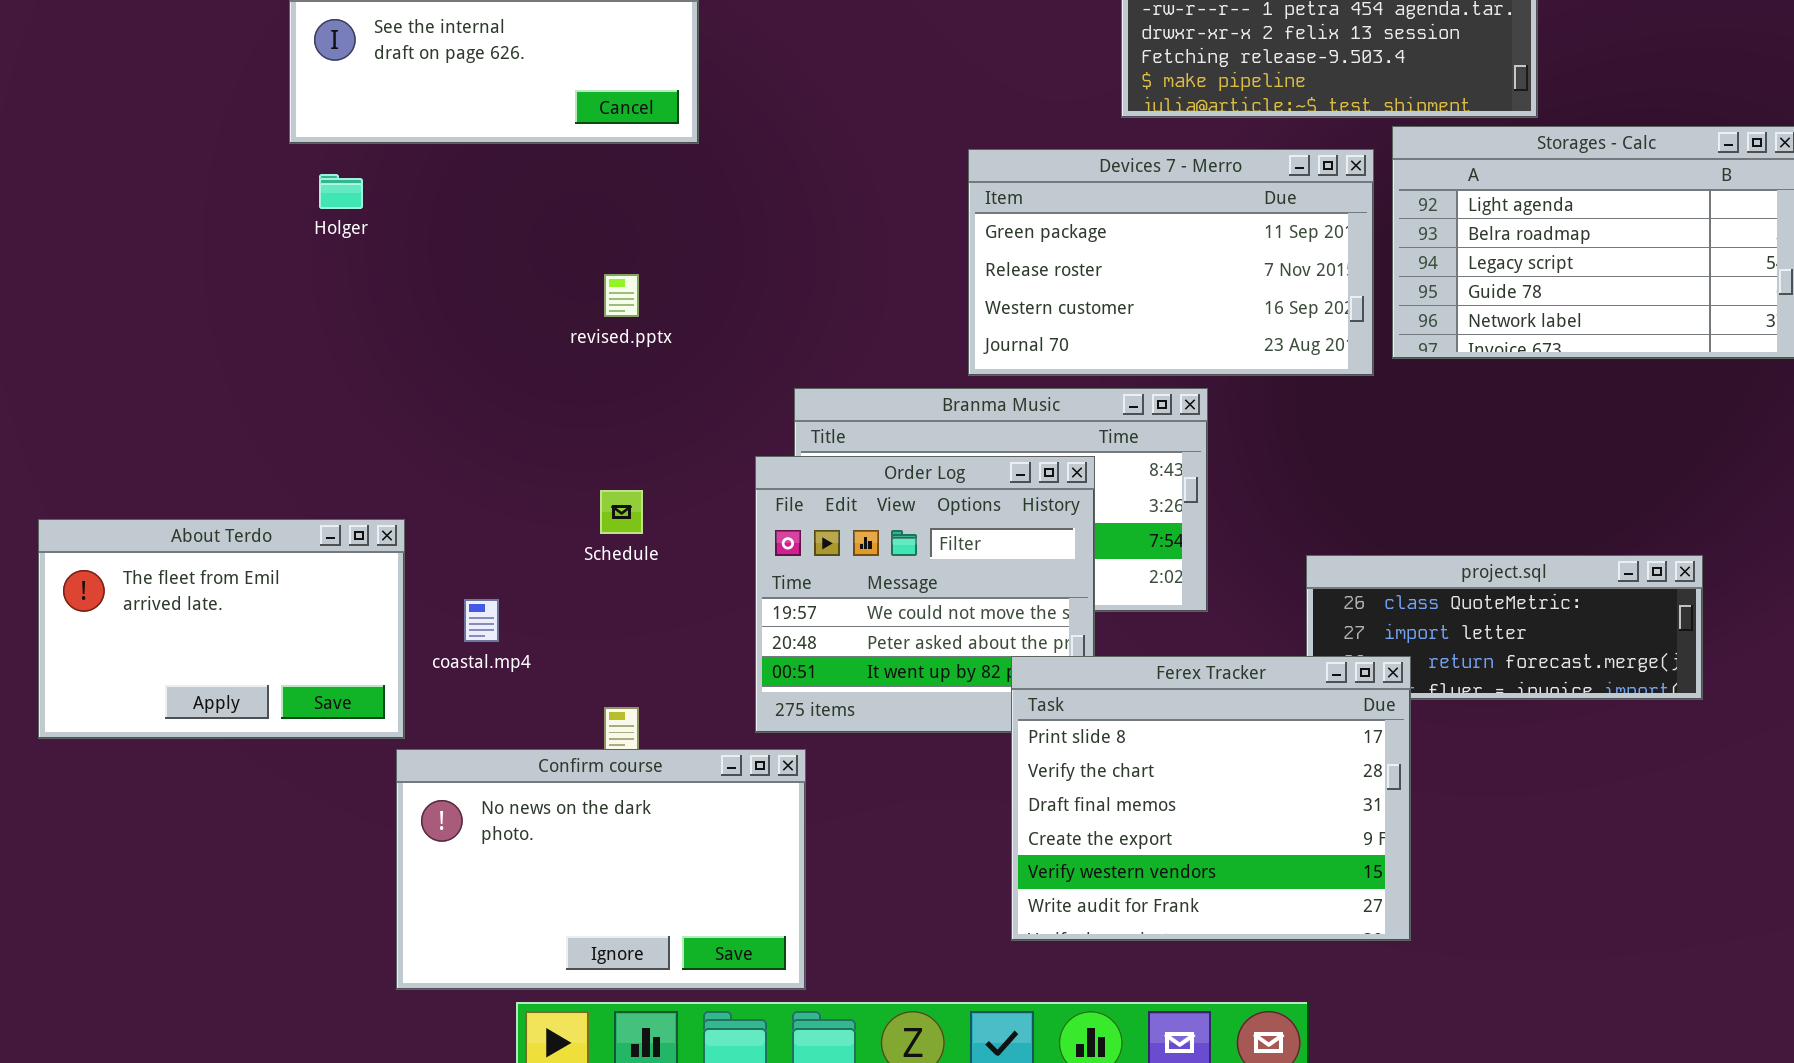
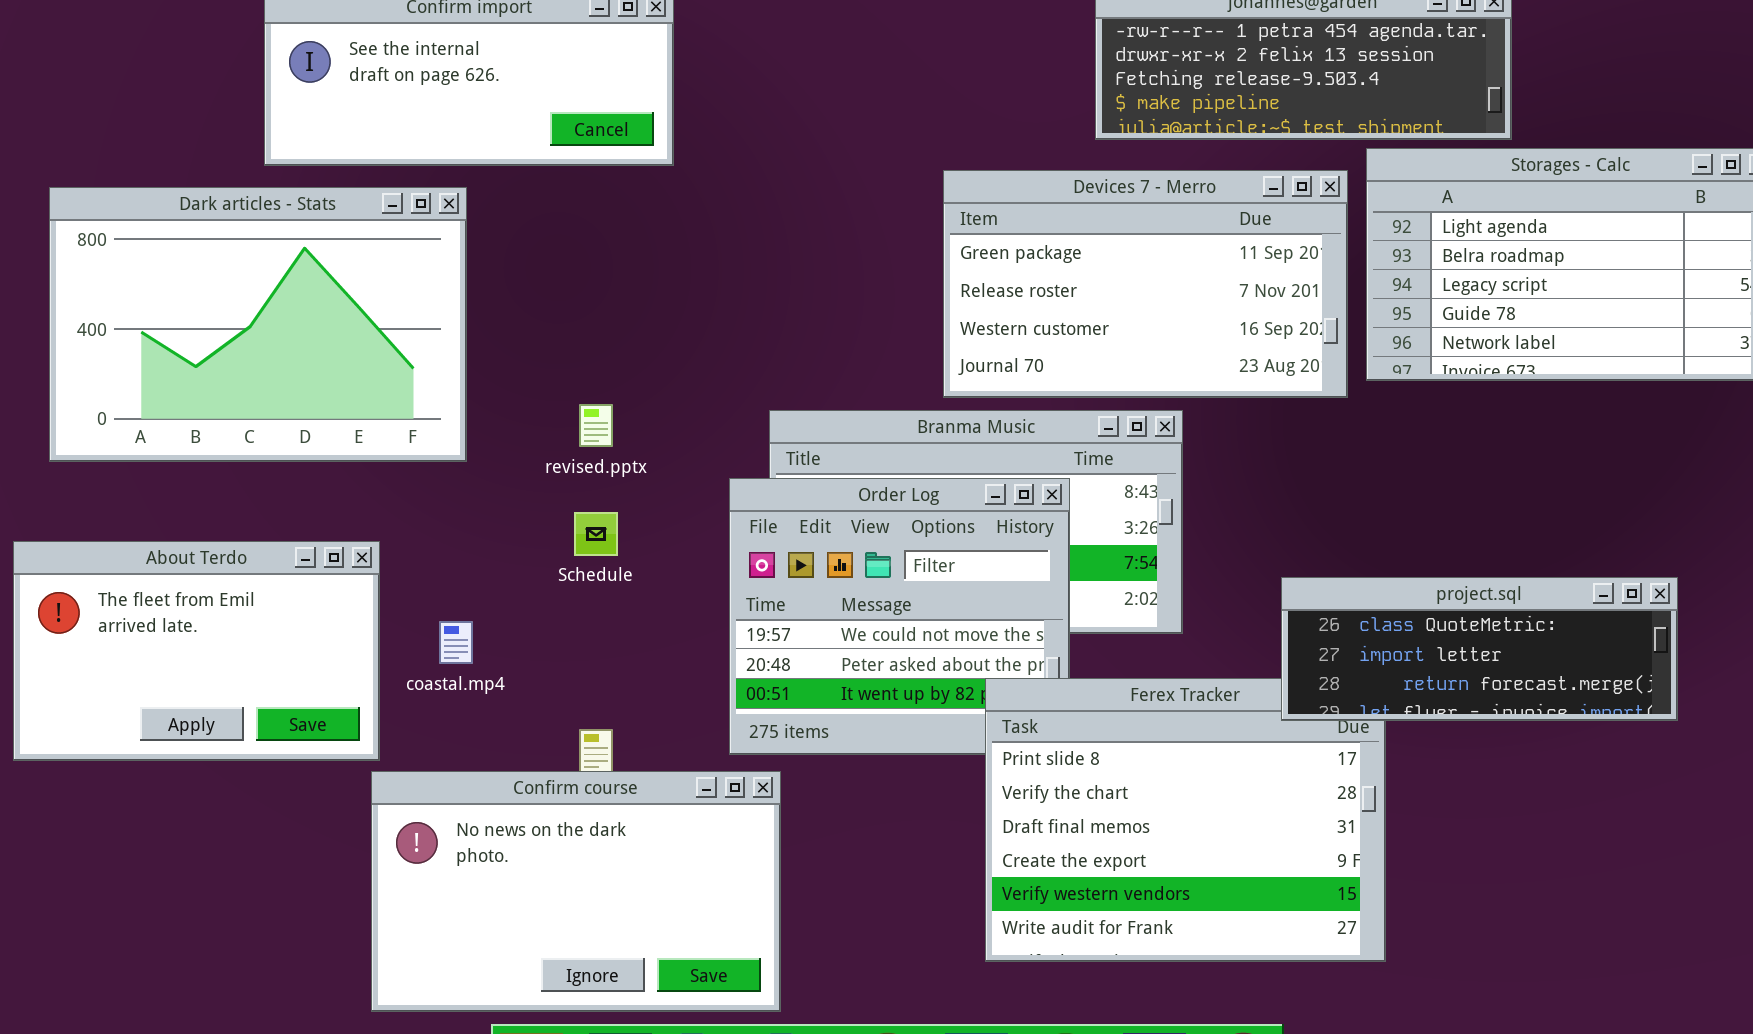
Dark articles - Stats: none -> [49,187,467,462], opened
revised.pptx: [604,274,639,317] -> [579,404,613,447], moved
project.sql: [1306,555,1703,700] -> [1281,577,1678,721], raised

